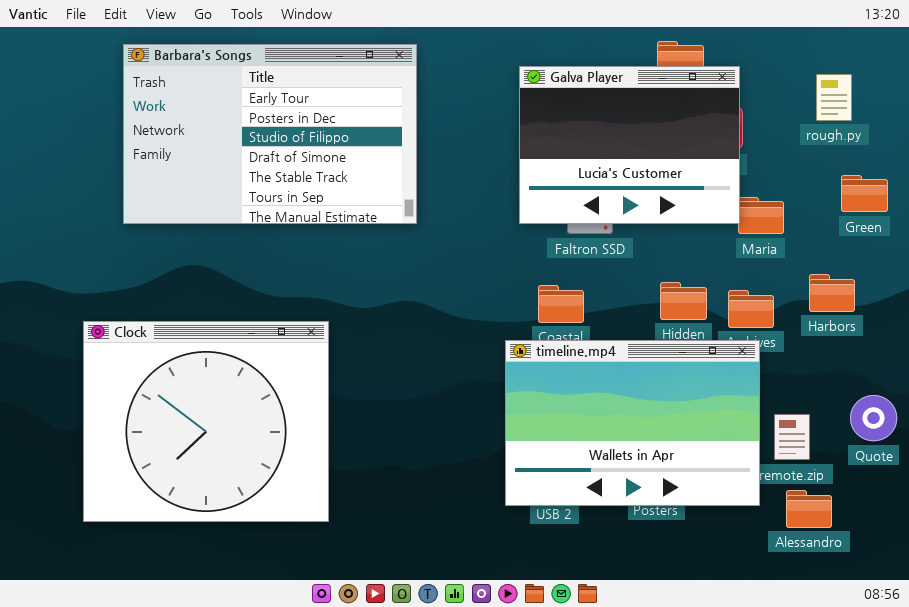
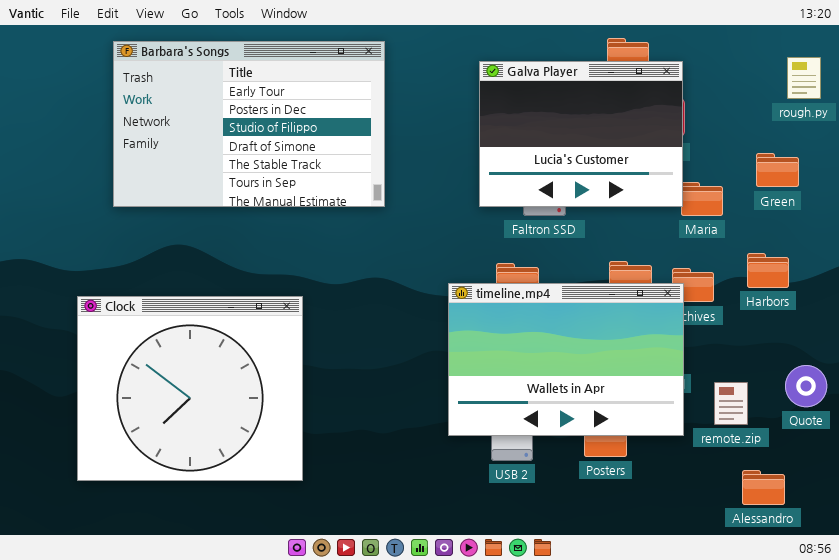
rough.py: [816,74,852,121] -> [787,57,821,99], moved
Green: [841,175,888,212] -> [756,153,799,187], moved
timeline.mp4: [505,340,760,506] -> [448,283,684,436], moved
Alessandro: [786,490,832,528] -> [742,470,785,505], moved

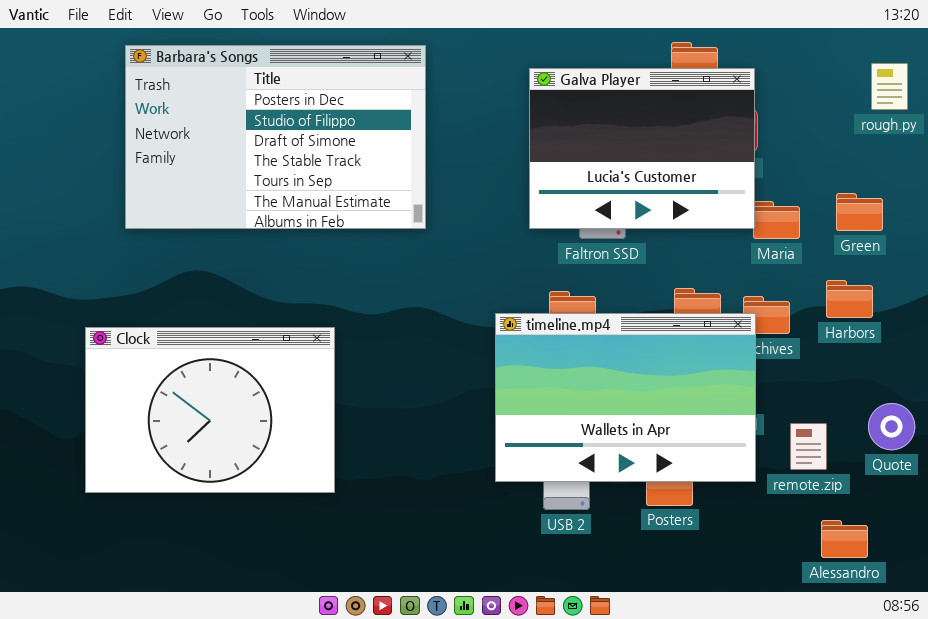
Barbara's Songs: [113,41,385,207] -> [125,45,426,229], scrolled down 1 row
Green: [756,153,799,187] -> [836,193,883,231], moved
Clock: [77,296,303,481] -> [85,327,335,493], resized

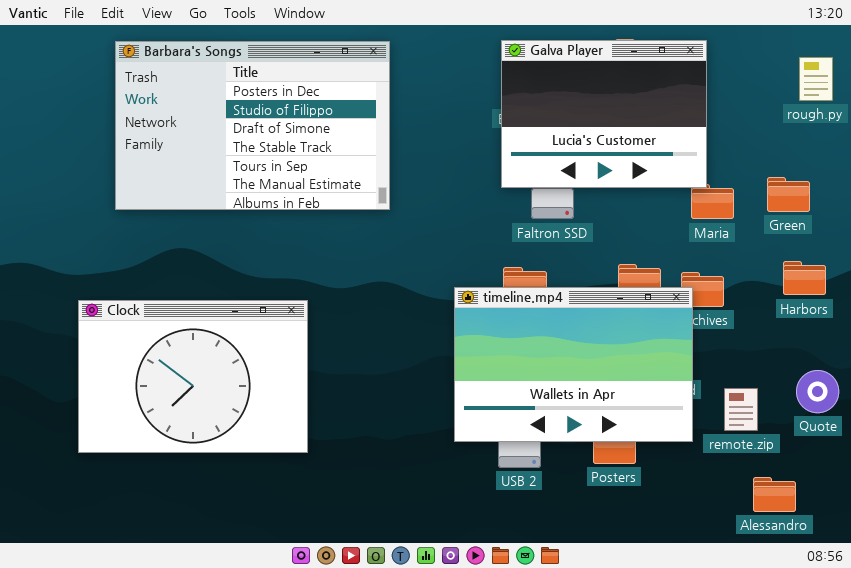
Galva Player: [529,68,755,229] -> [501,40,707,188], moved
Harbors: [826,280,873,318] -> [783,261,826,295], moved

